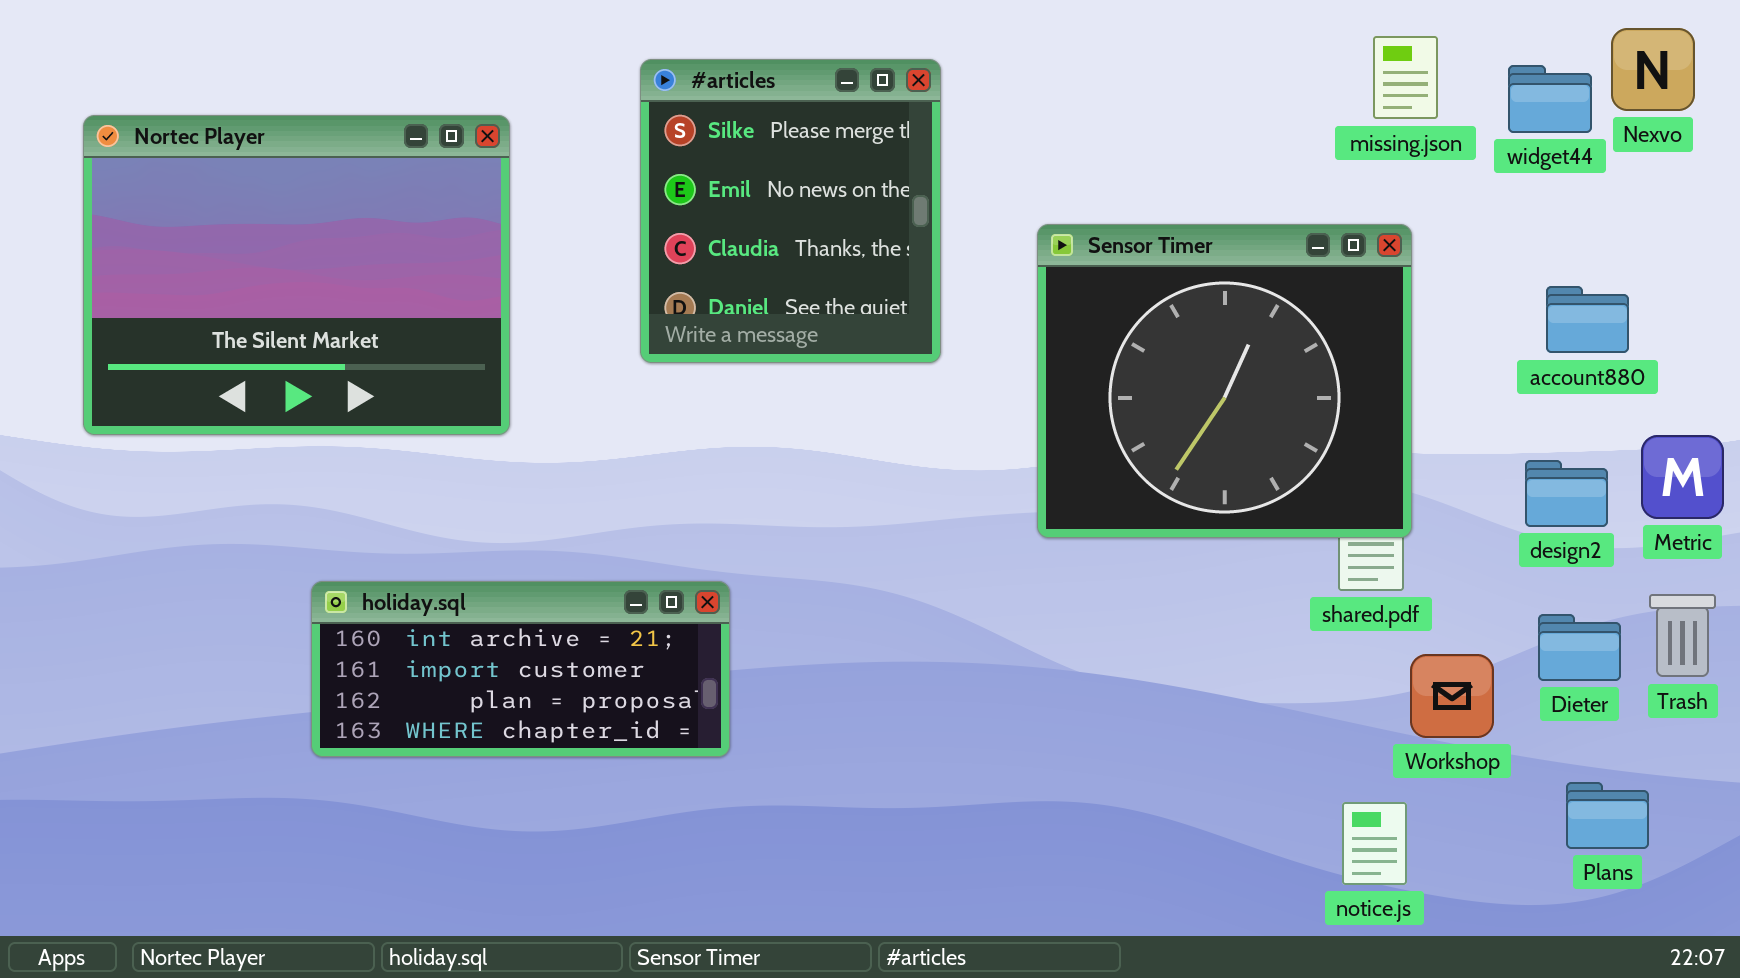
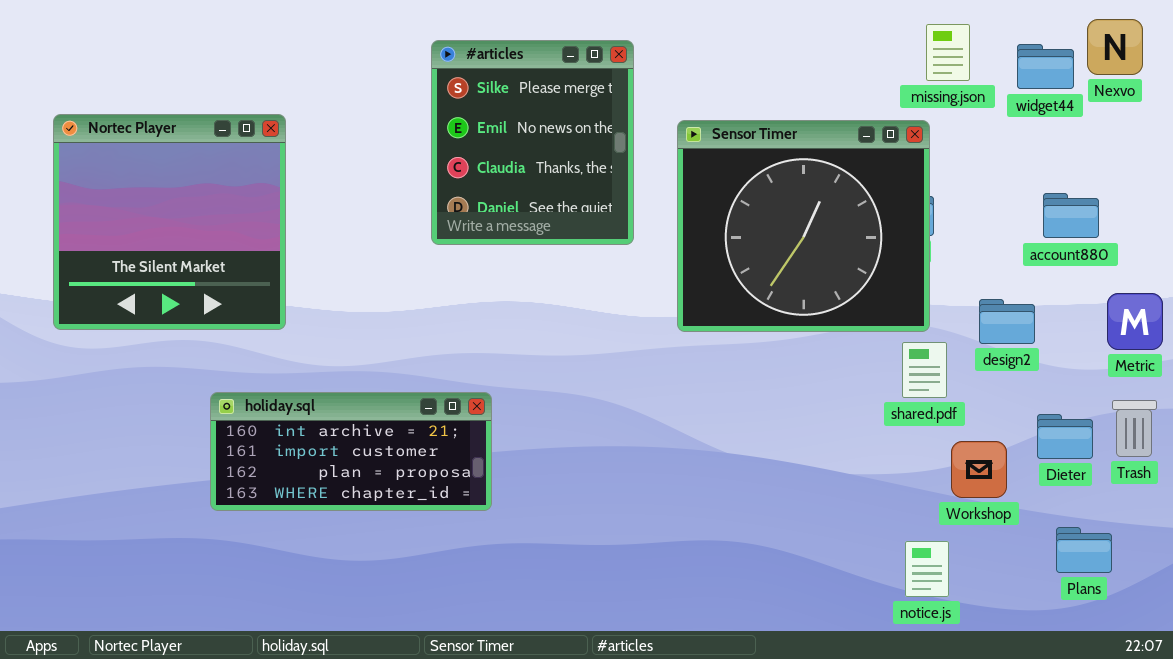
Nortec Player: [83,115,510,435] -> [53,114,286,330], moved, resized
Sensor Timer: [1037,224,1412,538] -> [677,120,930,332], moved
design2: [1525,460,1608,527] -> [979,299,1035,344], moved

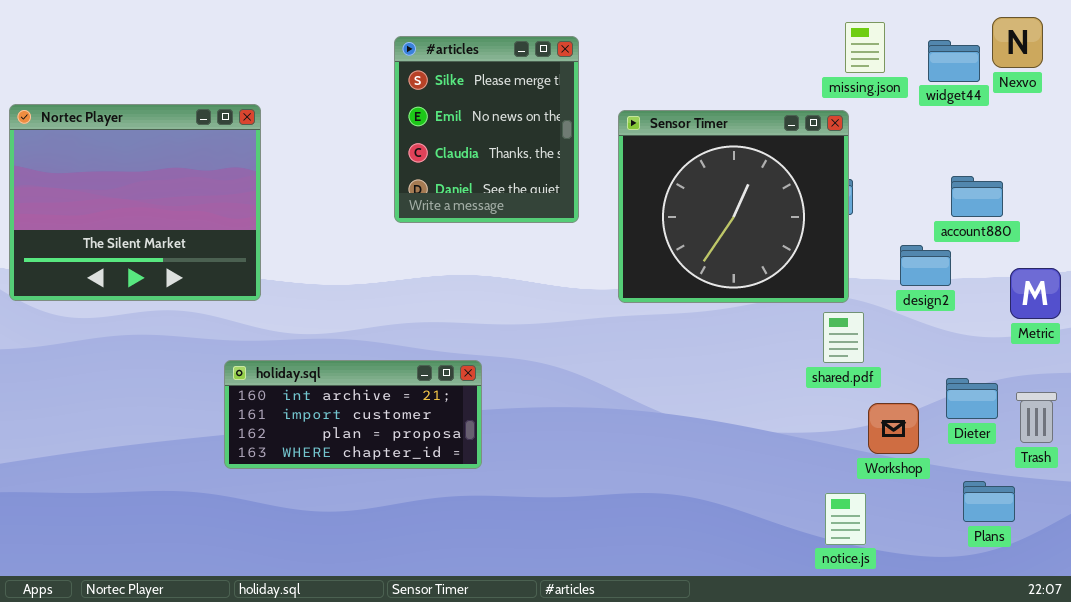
Nortec Player: [53,114,286,330] -> [9,104,261,301], resized
design2: [979,299,1035,344] -> [900,245,951,286], moved
holiday.sql: [210,392,492,511] -> [224,360,482,469], moved
Trash: [1112,400,1157,457] -> [1016,392,1057,443], moved

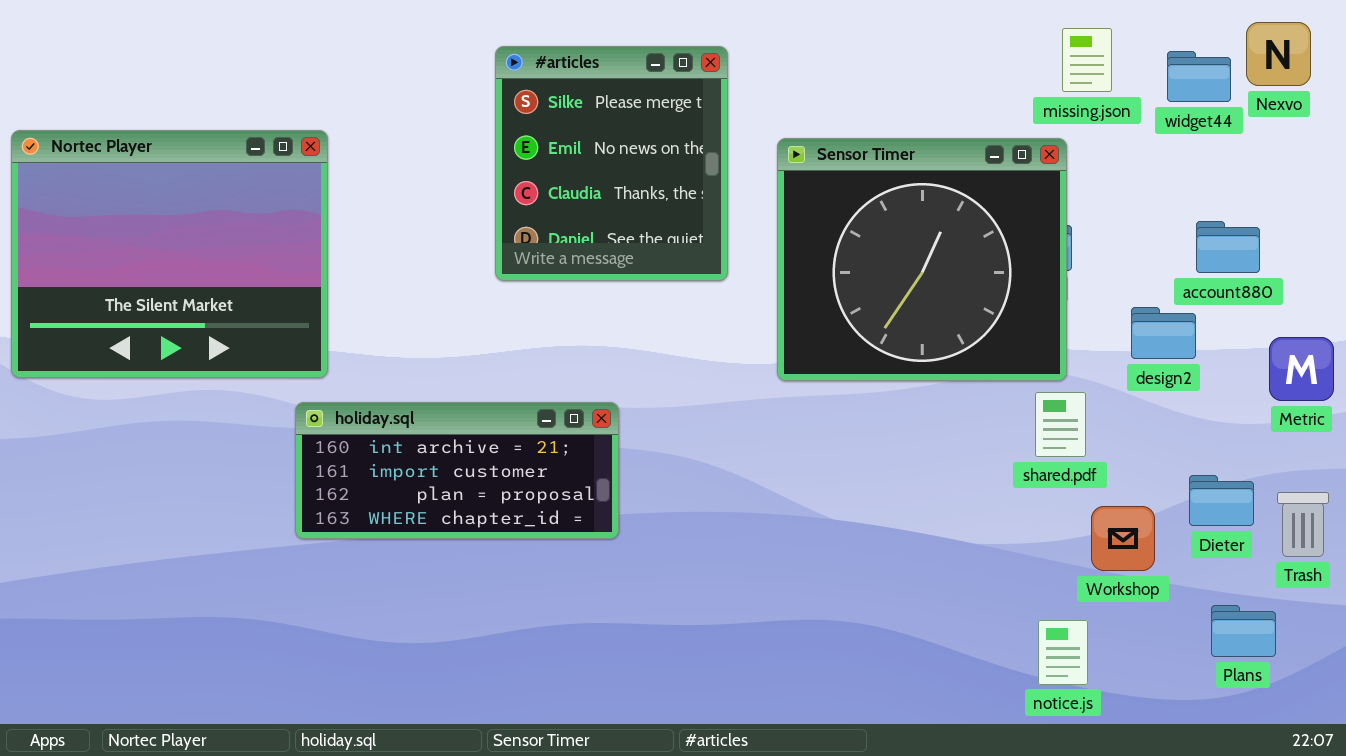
holiday.sql: [224,360,482,469] -> [295,402,619,539], moved

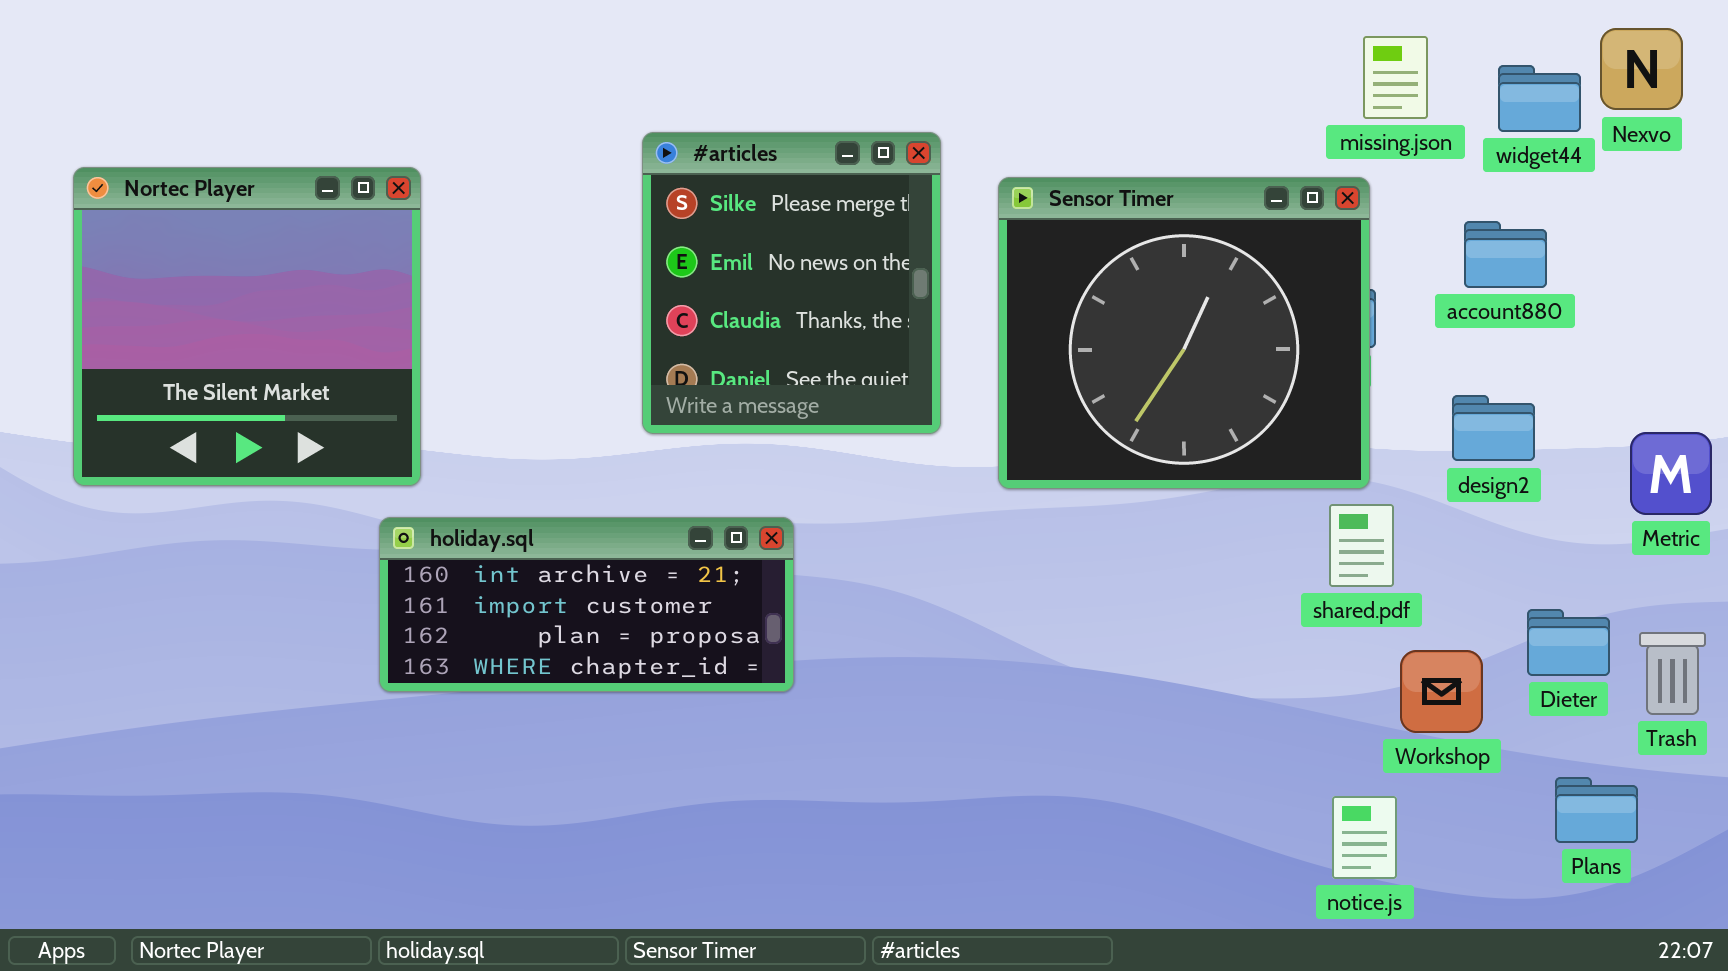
#articles: [495,46,728,281] -> [642,132,941,434], moved
Nortec Player: [11,130,328,378] -> [73,167,421,486], resized
account880: [1196,221,1260,273] -> [1464,221,1547,288], moved

